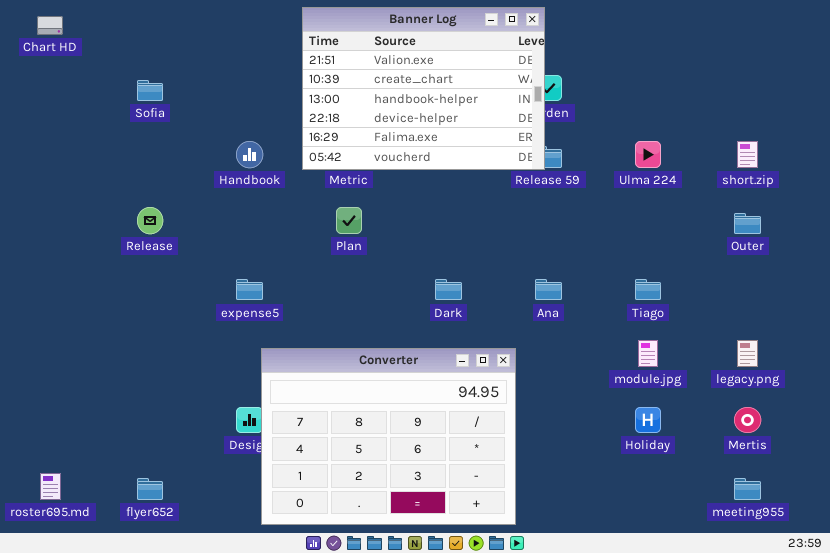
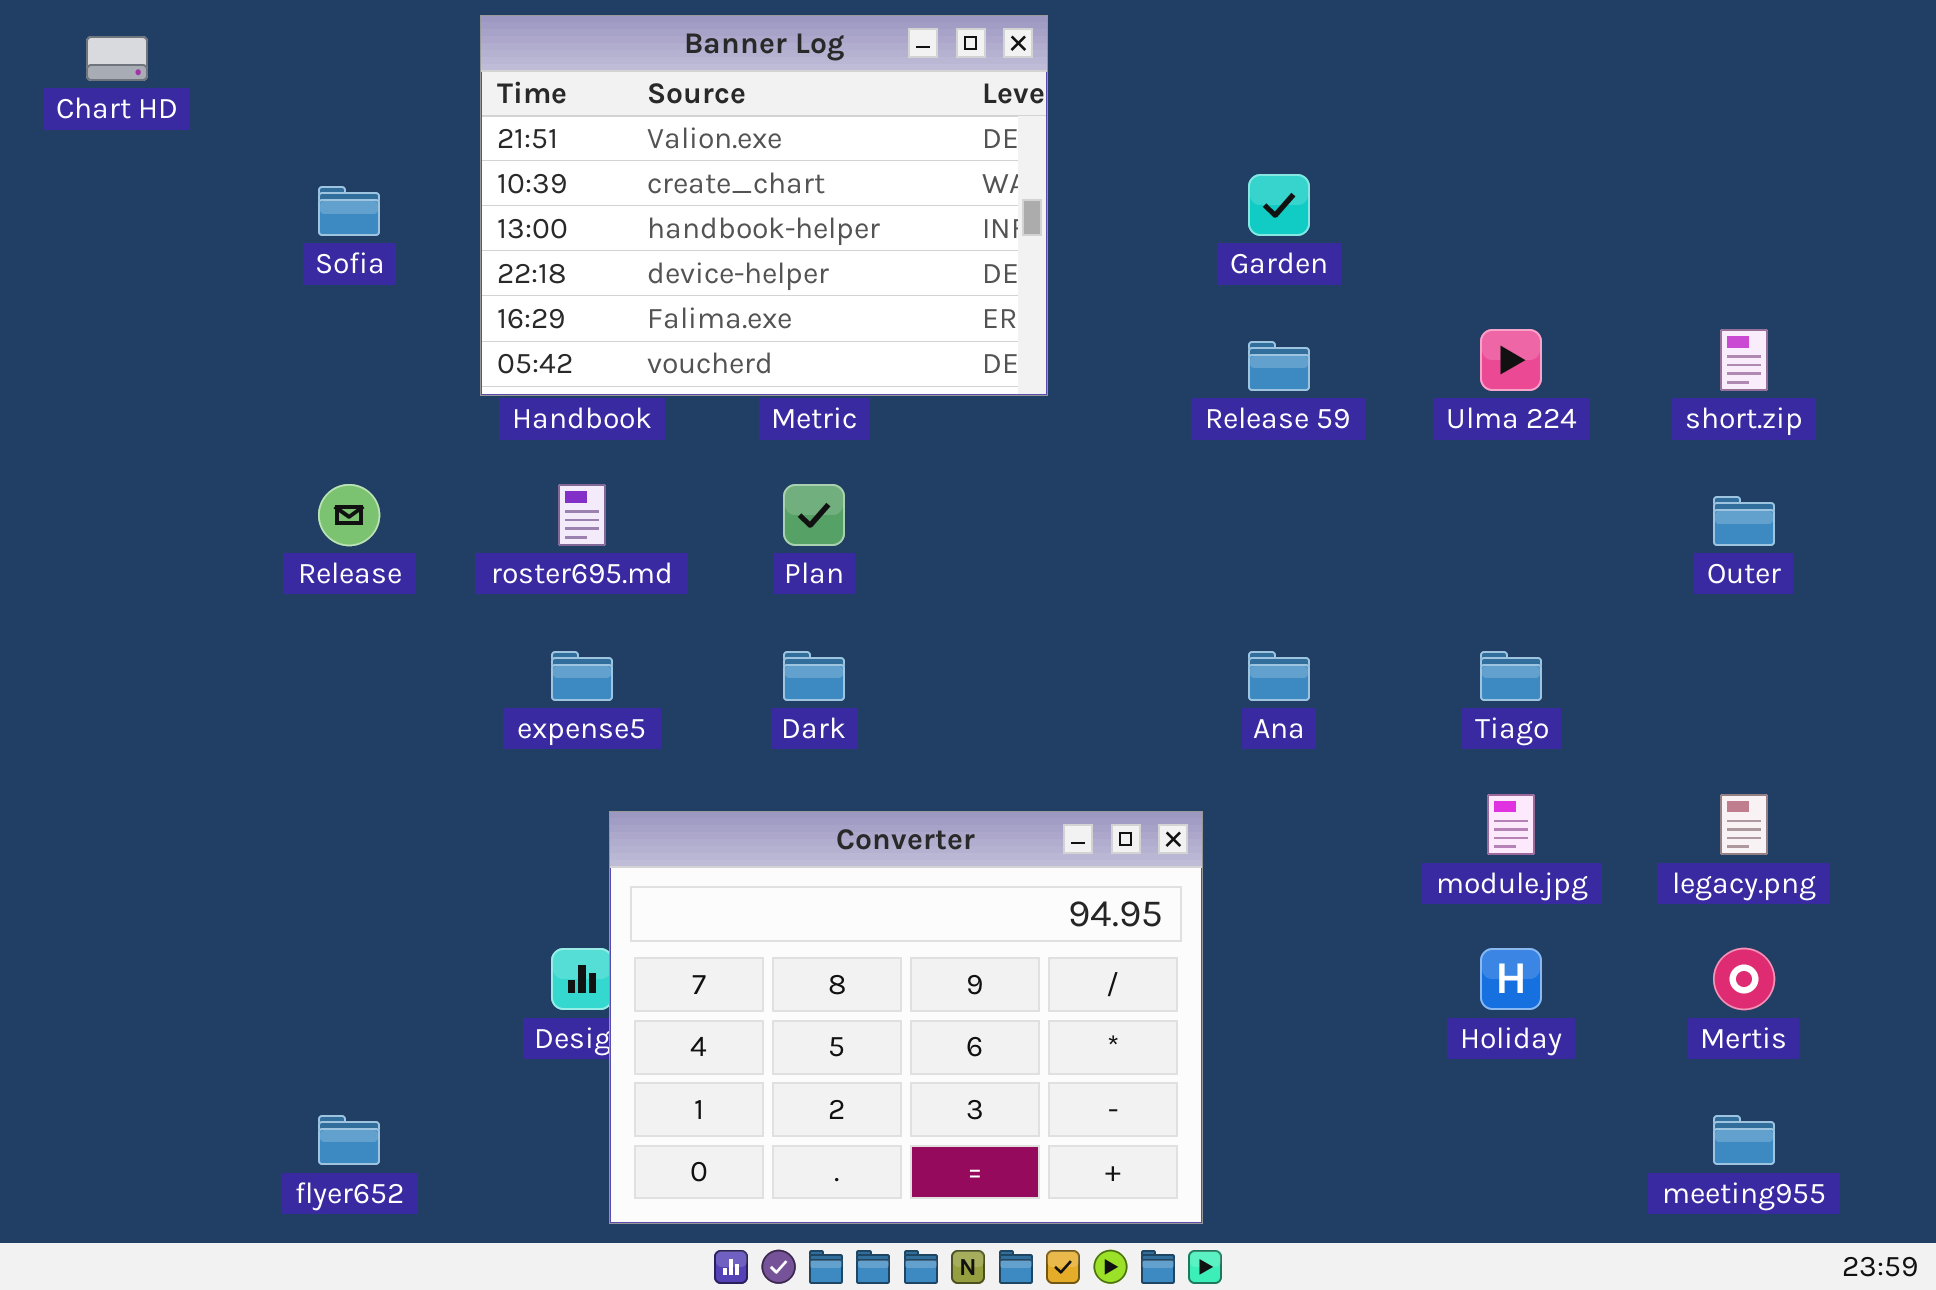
Banner Log: [302,7,545,170] -> [480,15,1048,396], moved
Dark: [435,279,462,300] -> [783,651,845,701], moved
roster695.md: [40,473,61,500] -> [558,484,606,546], moved

